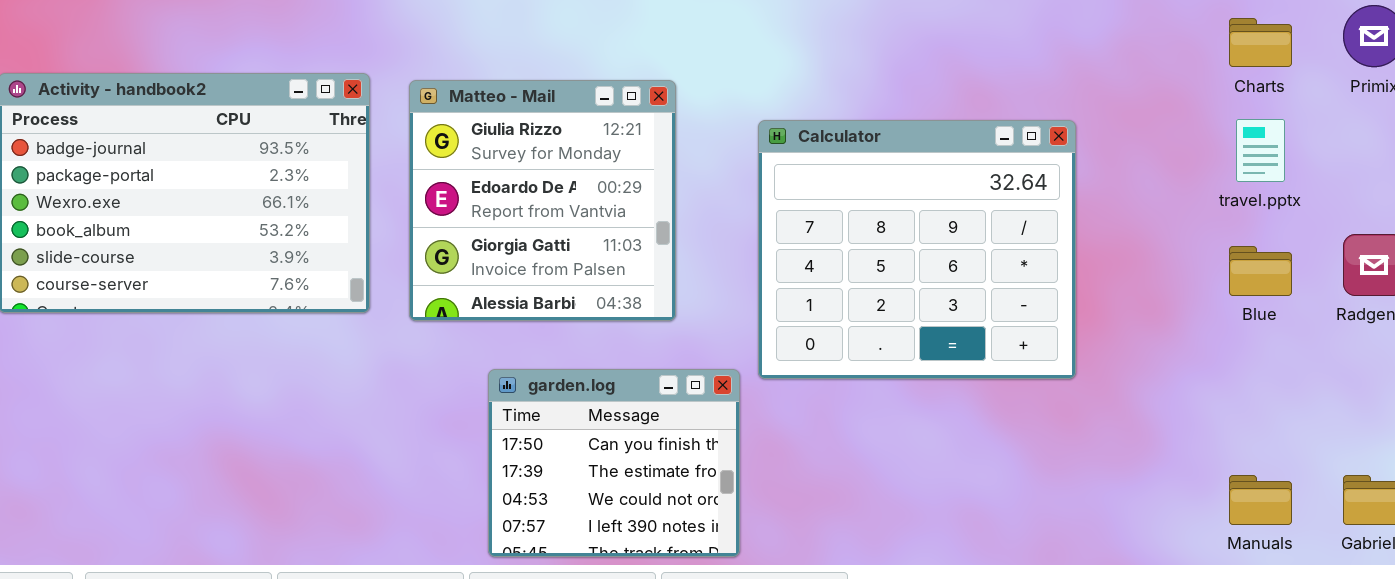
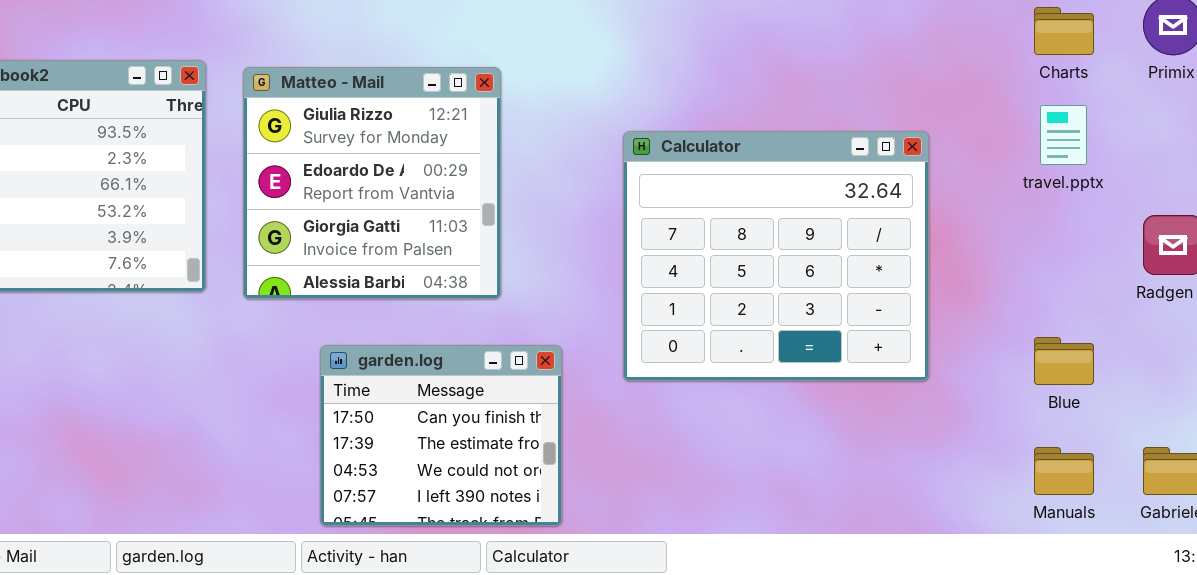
Calculator: [758,120,1076,379] -> [623,131,929,381], moved
Blue: [1229,246,1292,296] -> [1034,337,1094,385], moved

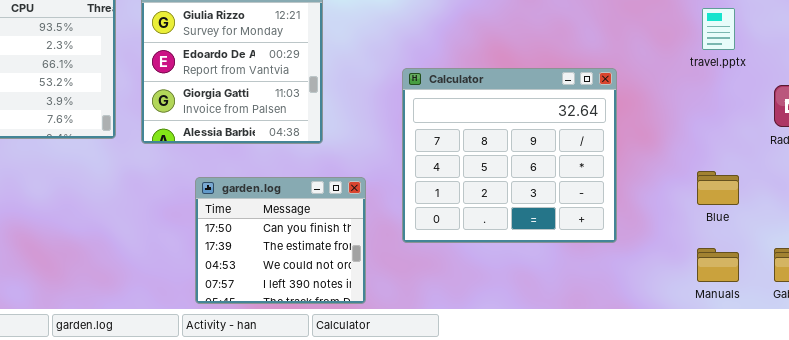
Calculator: [623,131,929,381] -> [402,68,617,243], moved

